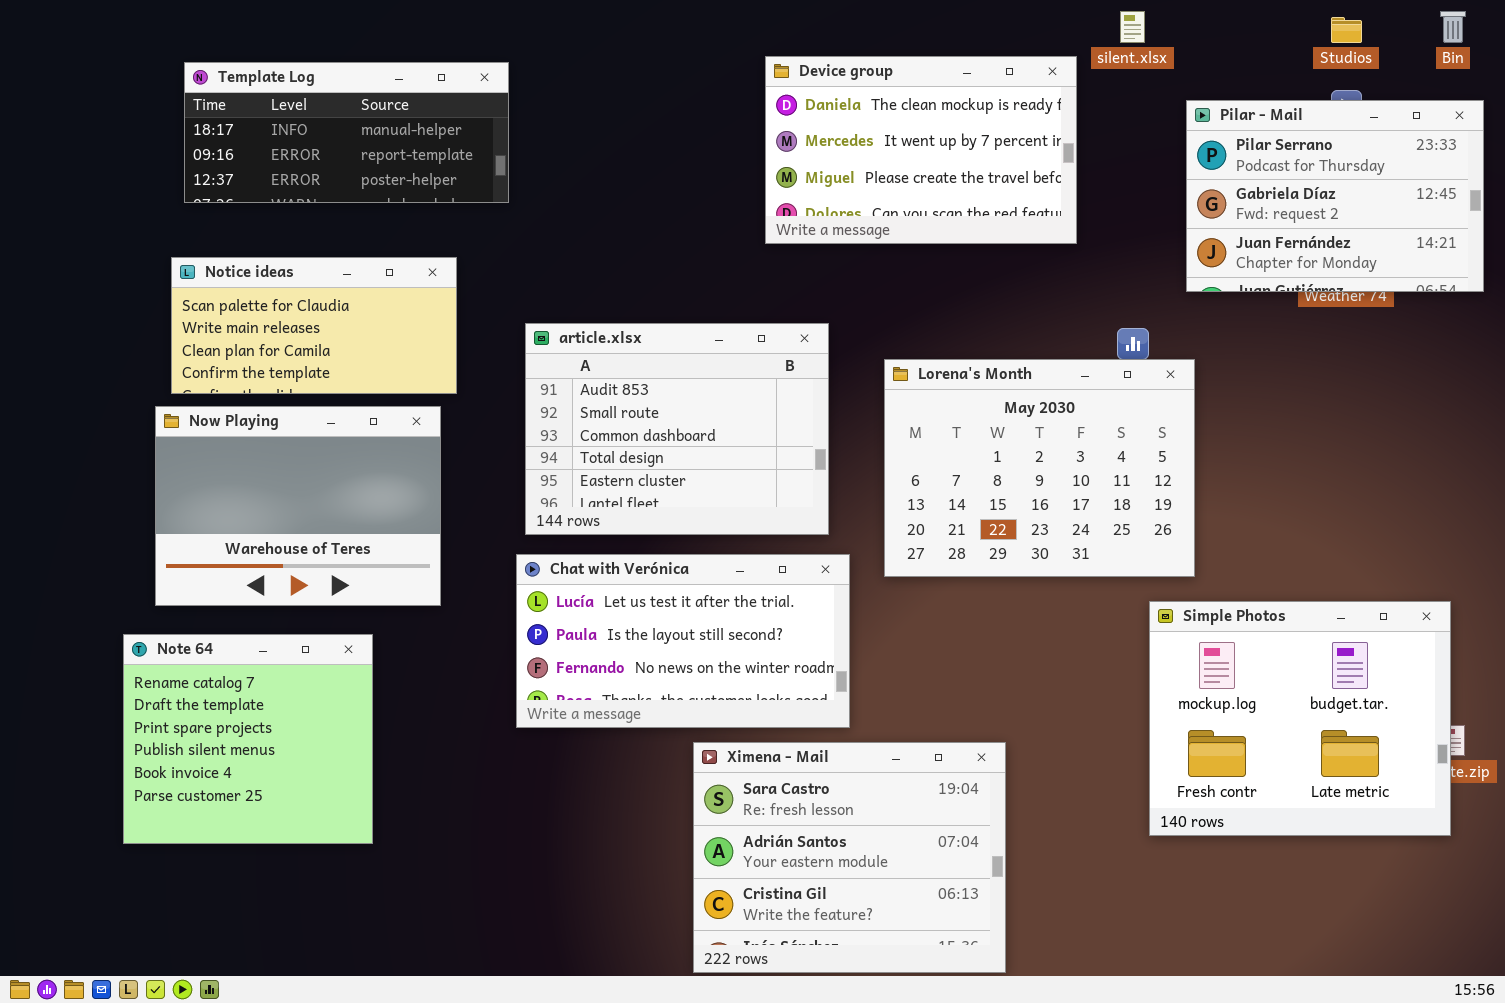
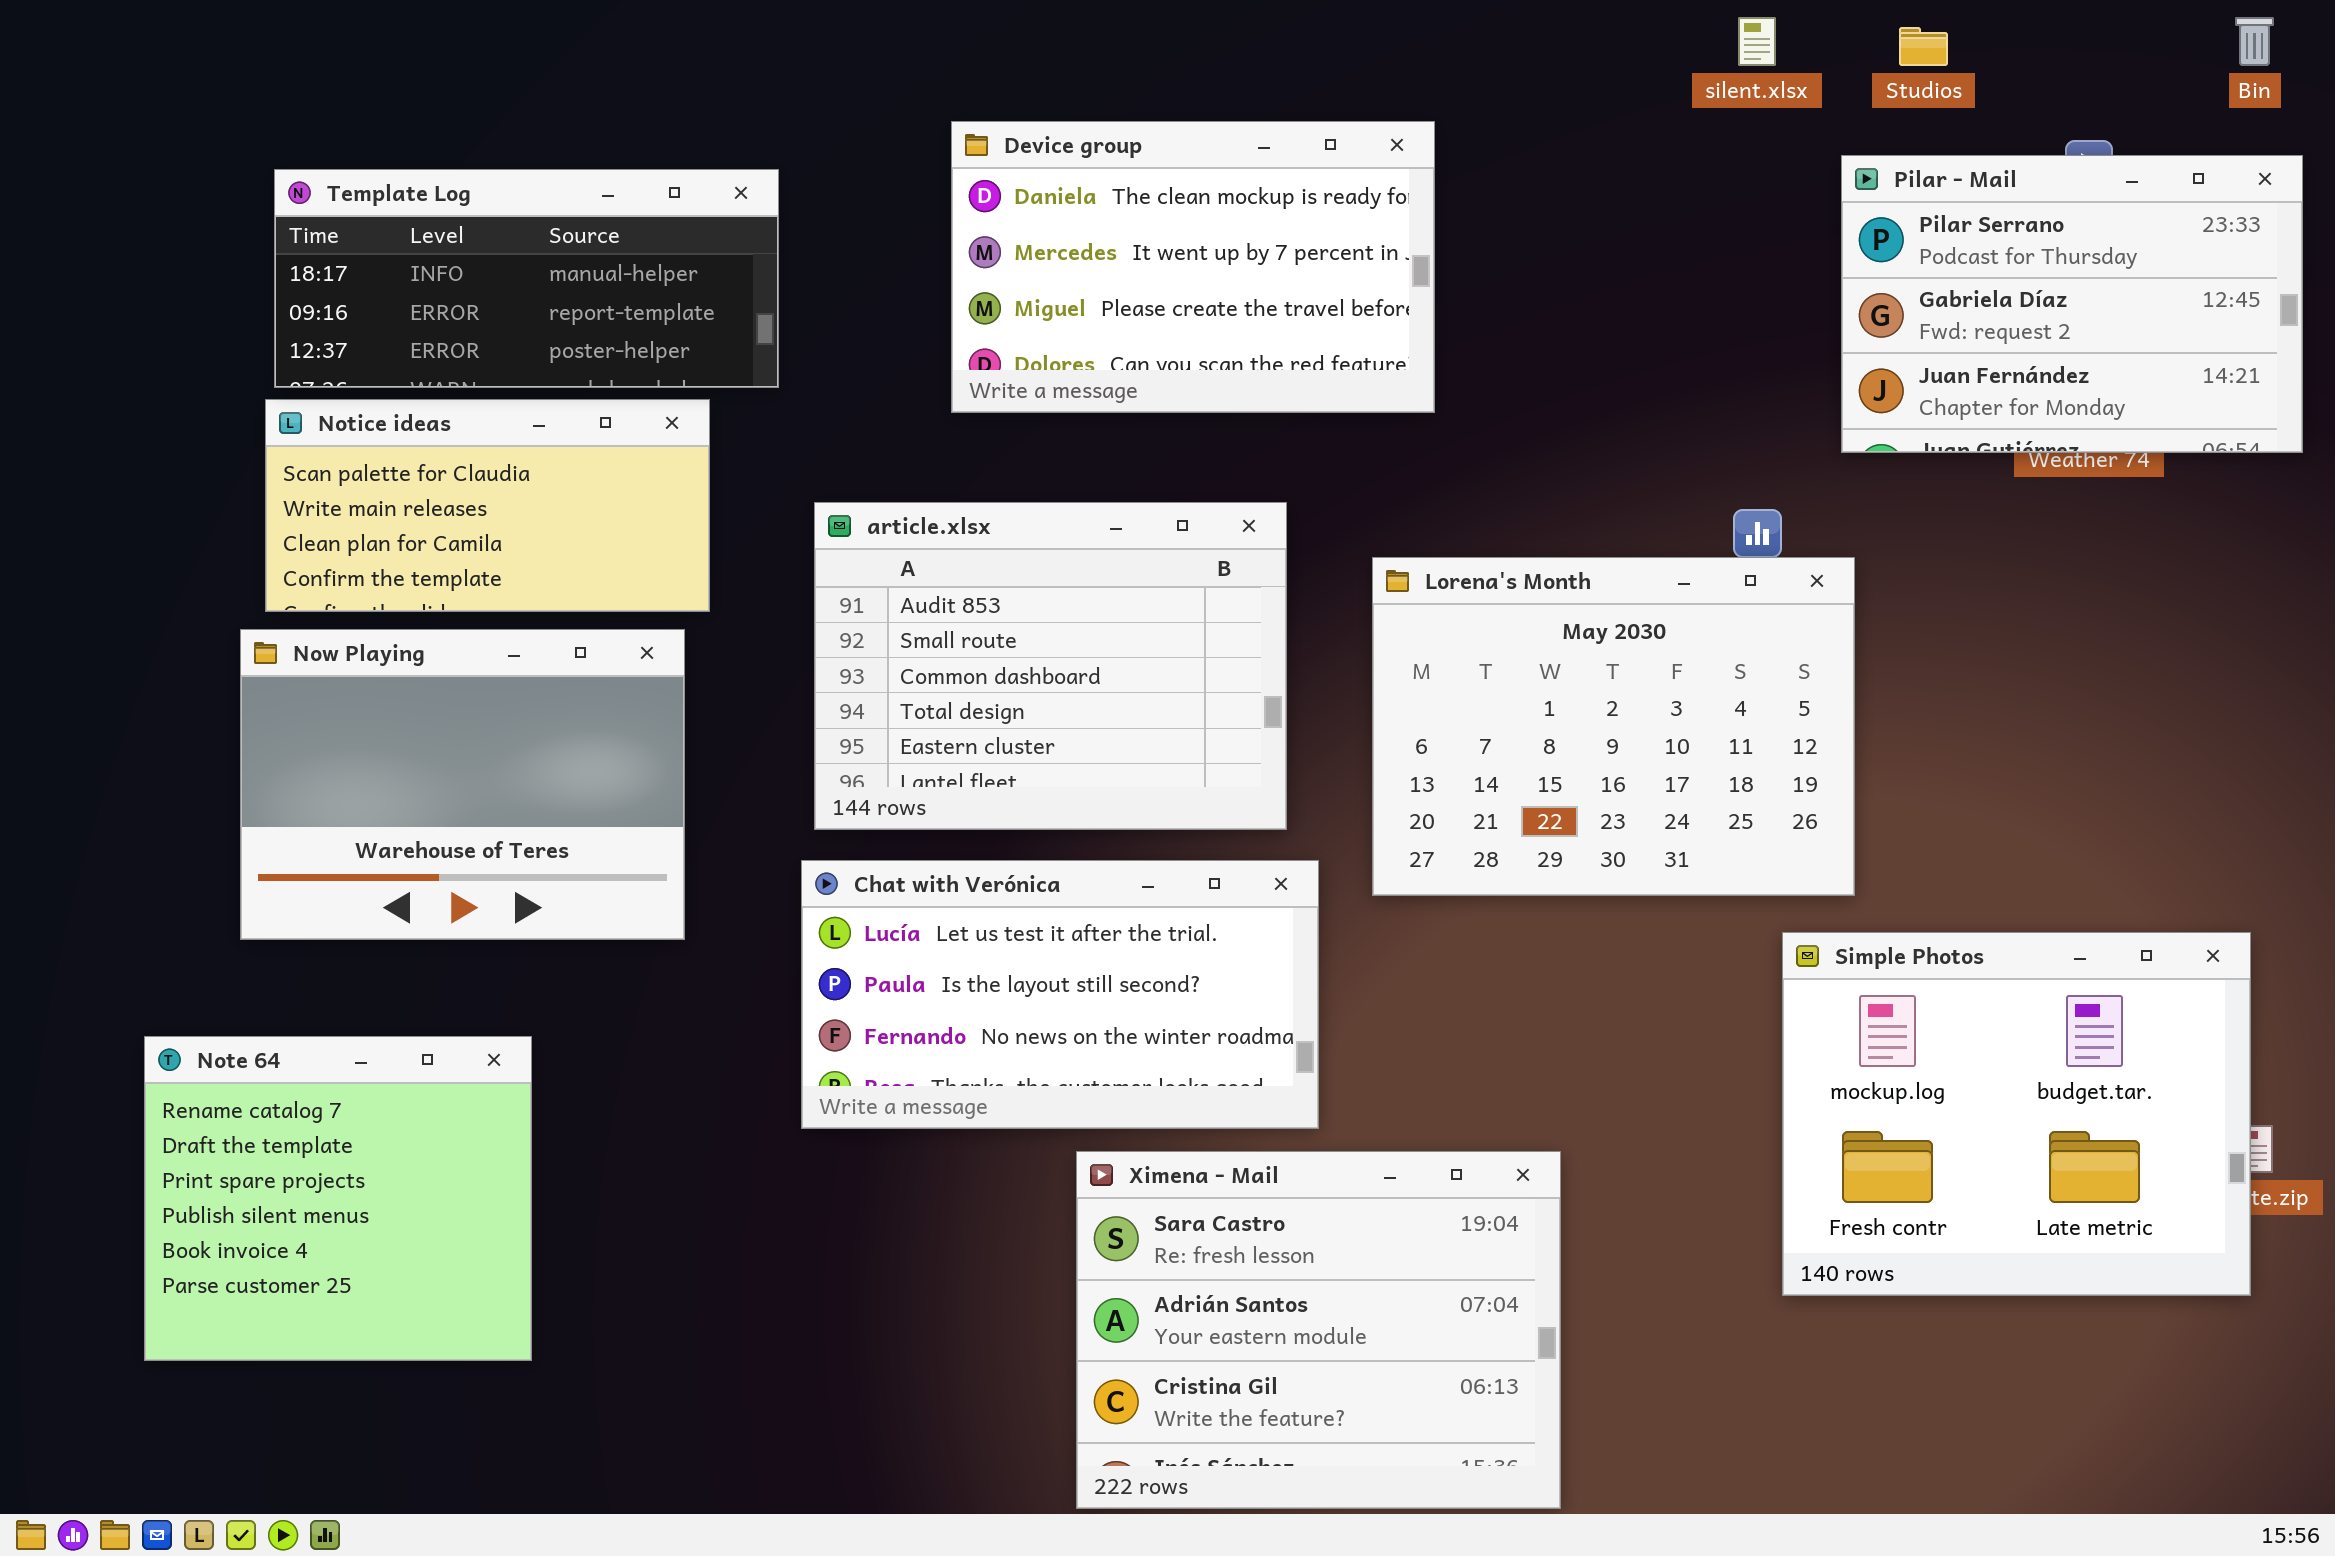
Studios: [1331,17,1362,43] -> [1899,27,1948,66], moved
Device group: [765,56,1077,244] -> [951,121,1435,413], moved
Template Log: [184,62,509,203] -> [274,169,779,388], moved
Note 64: [123,634,373,844] -> [144,1036,532,1361], moved

